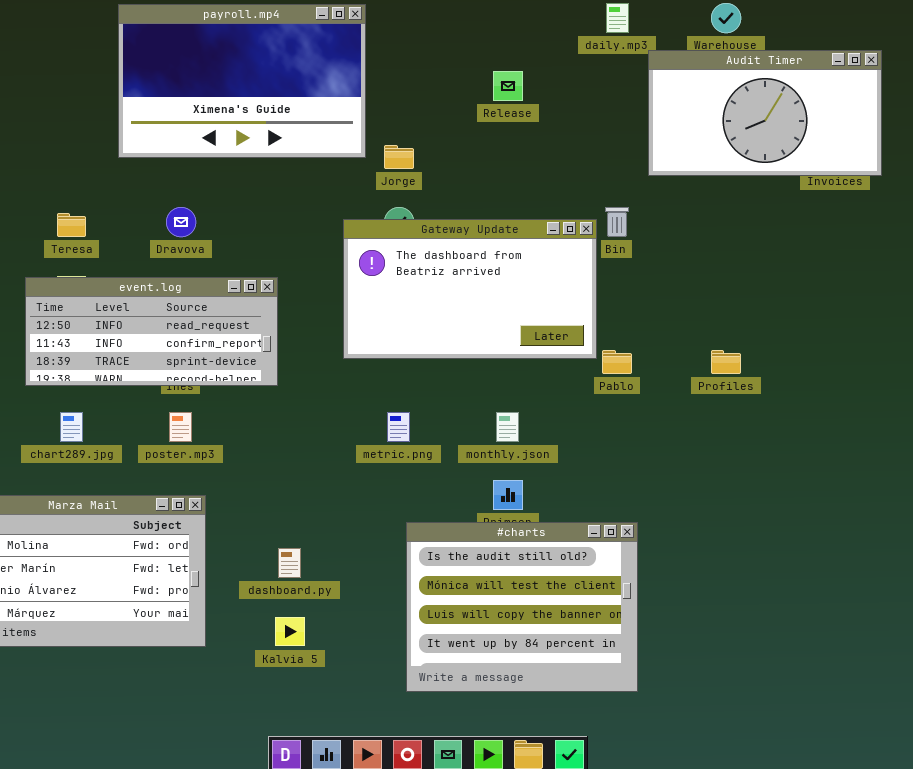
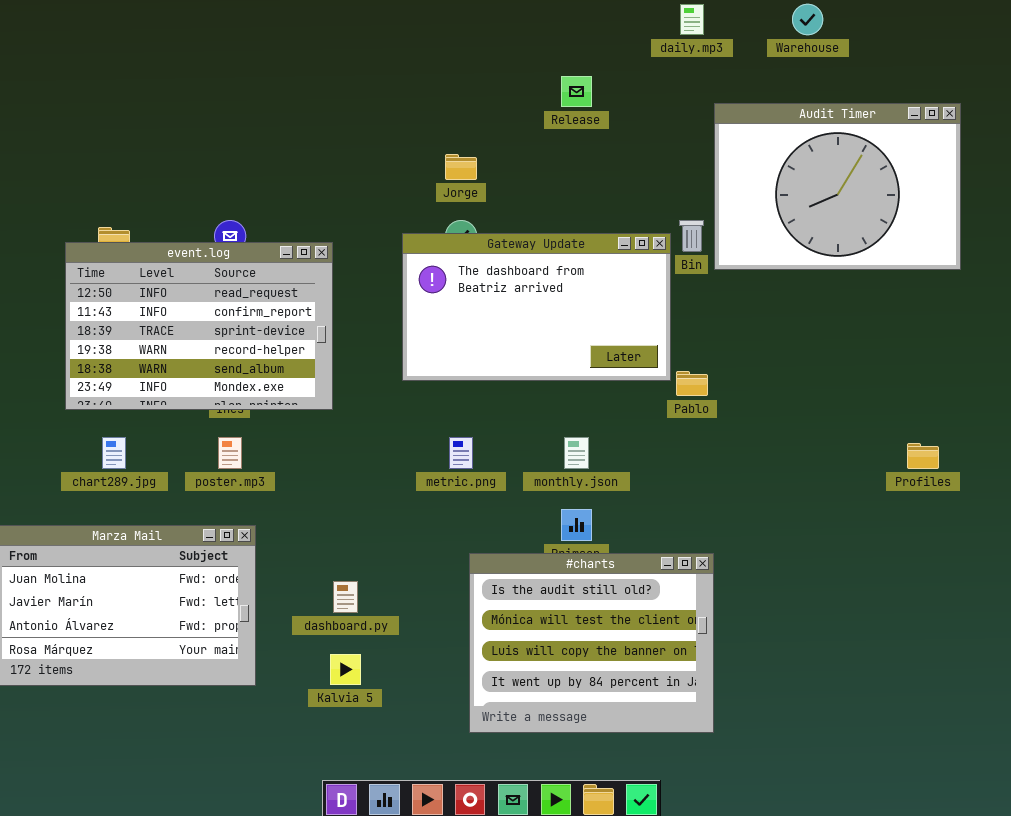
payroll.mp4: [118,4,366,158] -> none, closed
Audit Timer: [648,50,882,176] -> [714,103,961,270], moved, resized
event.log: [25,277,278,386] -> [65,242,333,410], resized
Profiles: [711,350,741,374] -> [907,443,939,469], moved

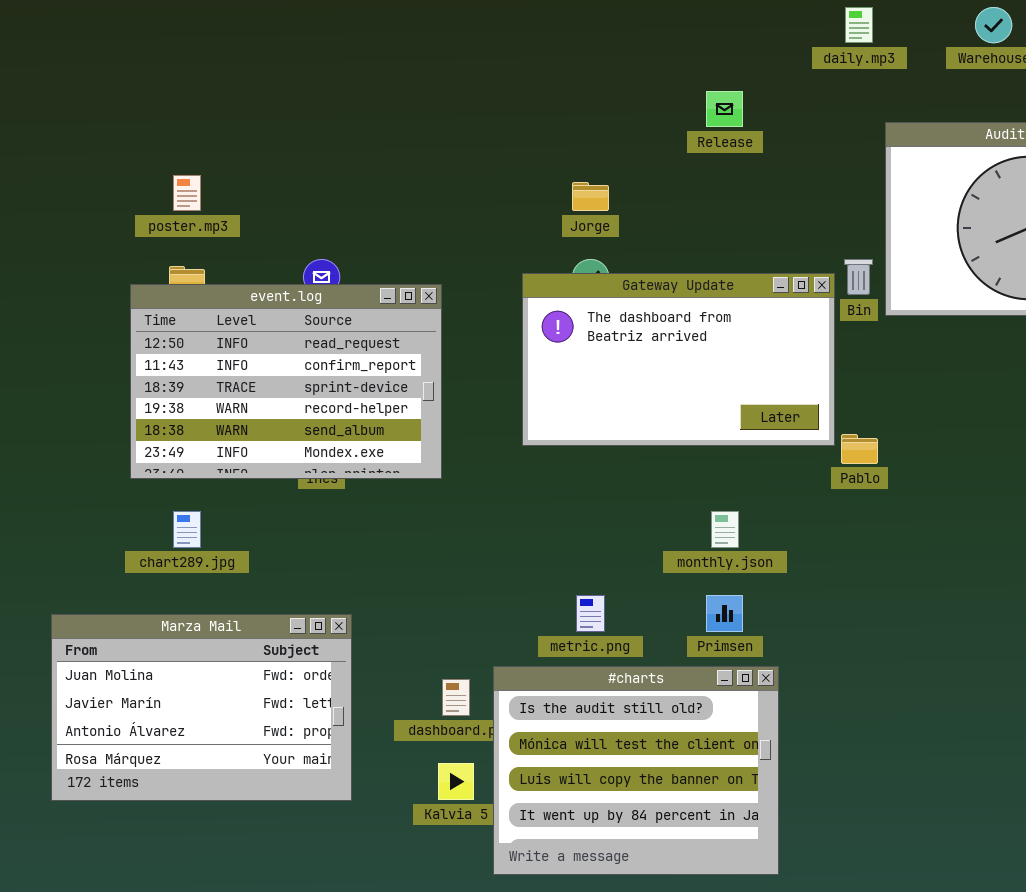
poster.mp3: [218,437,242,469] -> [173,175,201,211], moved
metric.png: [449,437,473,469] -> [576,595,605,632], moved
#charts: [469,553,714,733] -> [493,666,779,875], moved

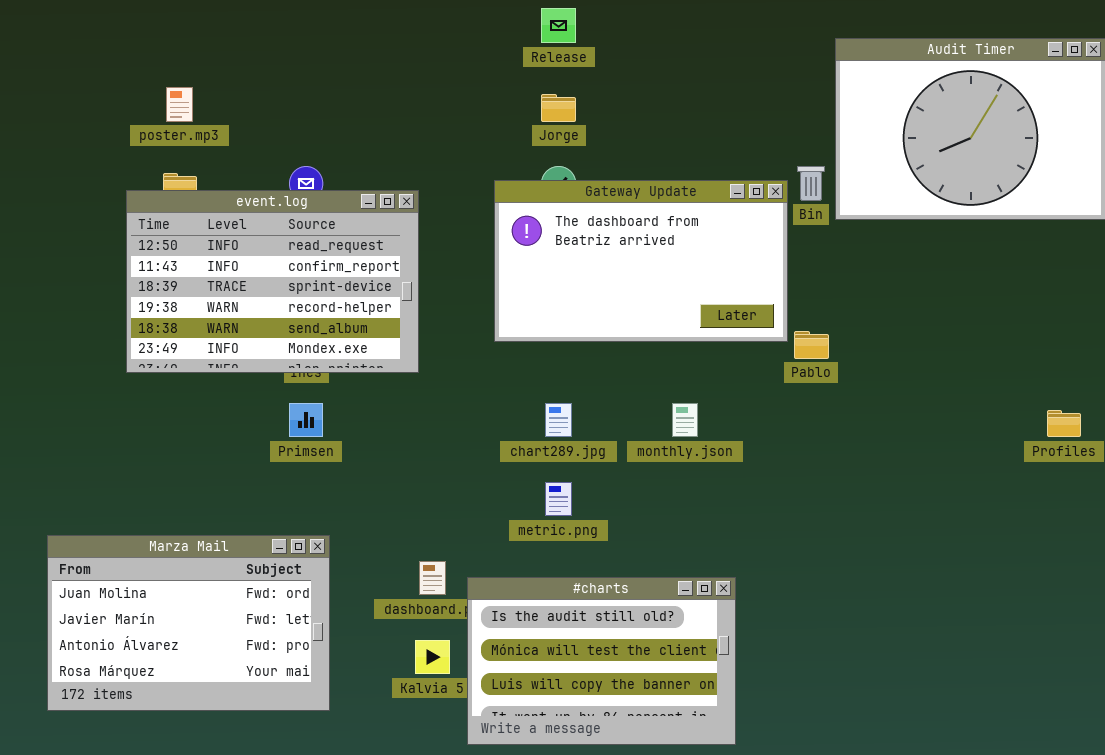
Release: [706,91,743,127] -> [541,8,576,43], moved
chart289.jpg: [173,511,201,548] -> [545,403,572,437], moved
Primsen: [706,595,743,632] -> [289,403,323,437], moved
Marza Mail: [51,614,352,801] -> [47,535,330,711], moved
#charts: [493,666,779,875] -> [467,577,736,745], resized

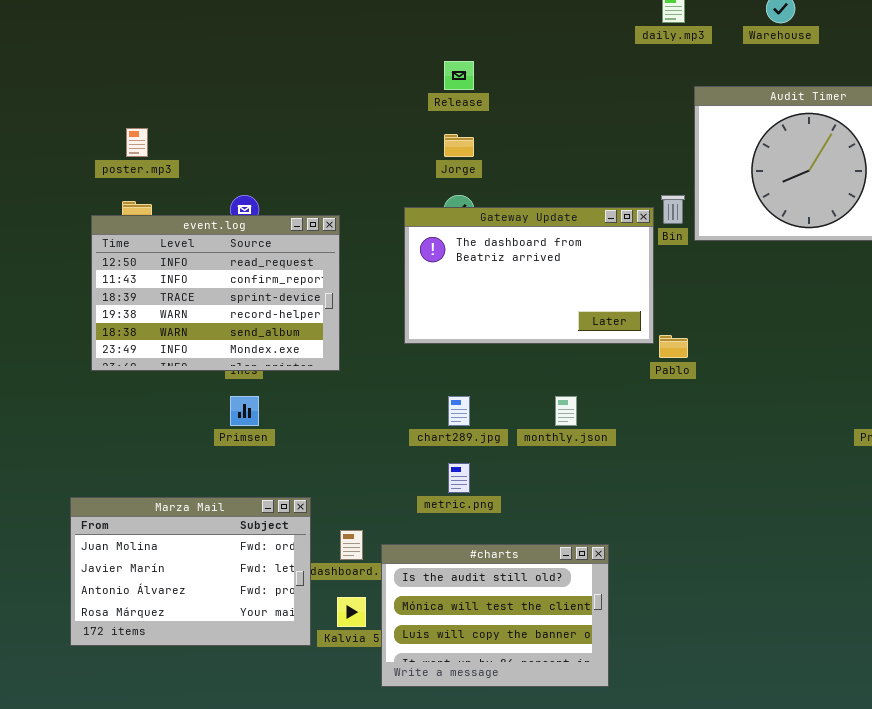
Marza Mail: [47,535,330,711] -> [70,497,311,646], moved

